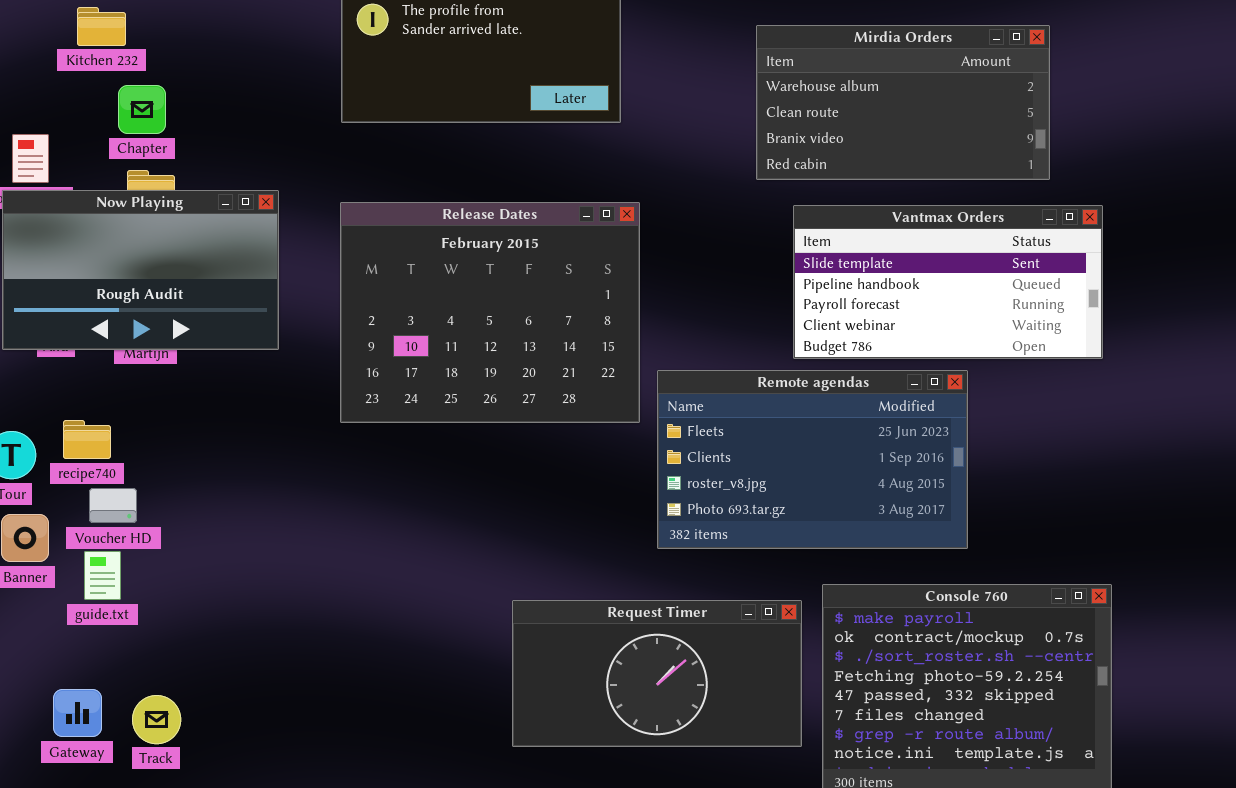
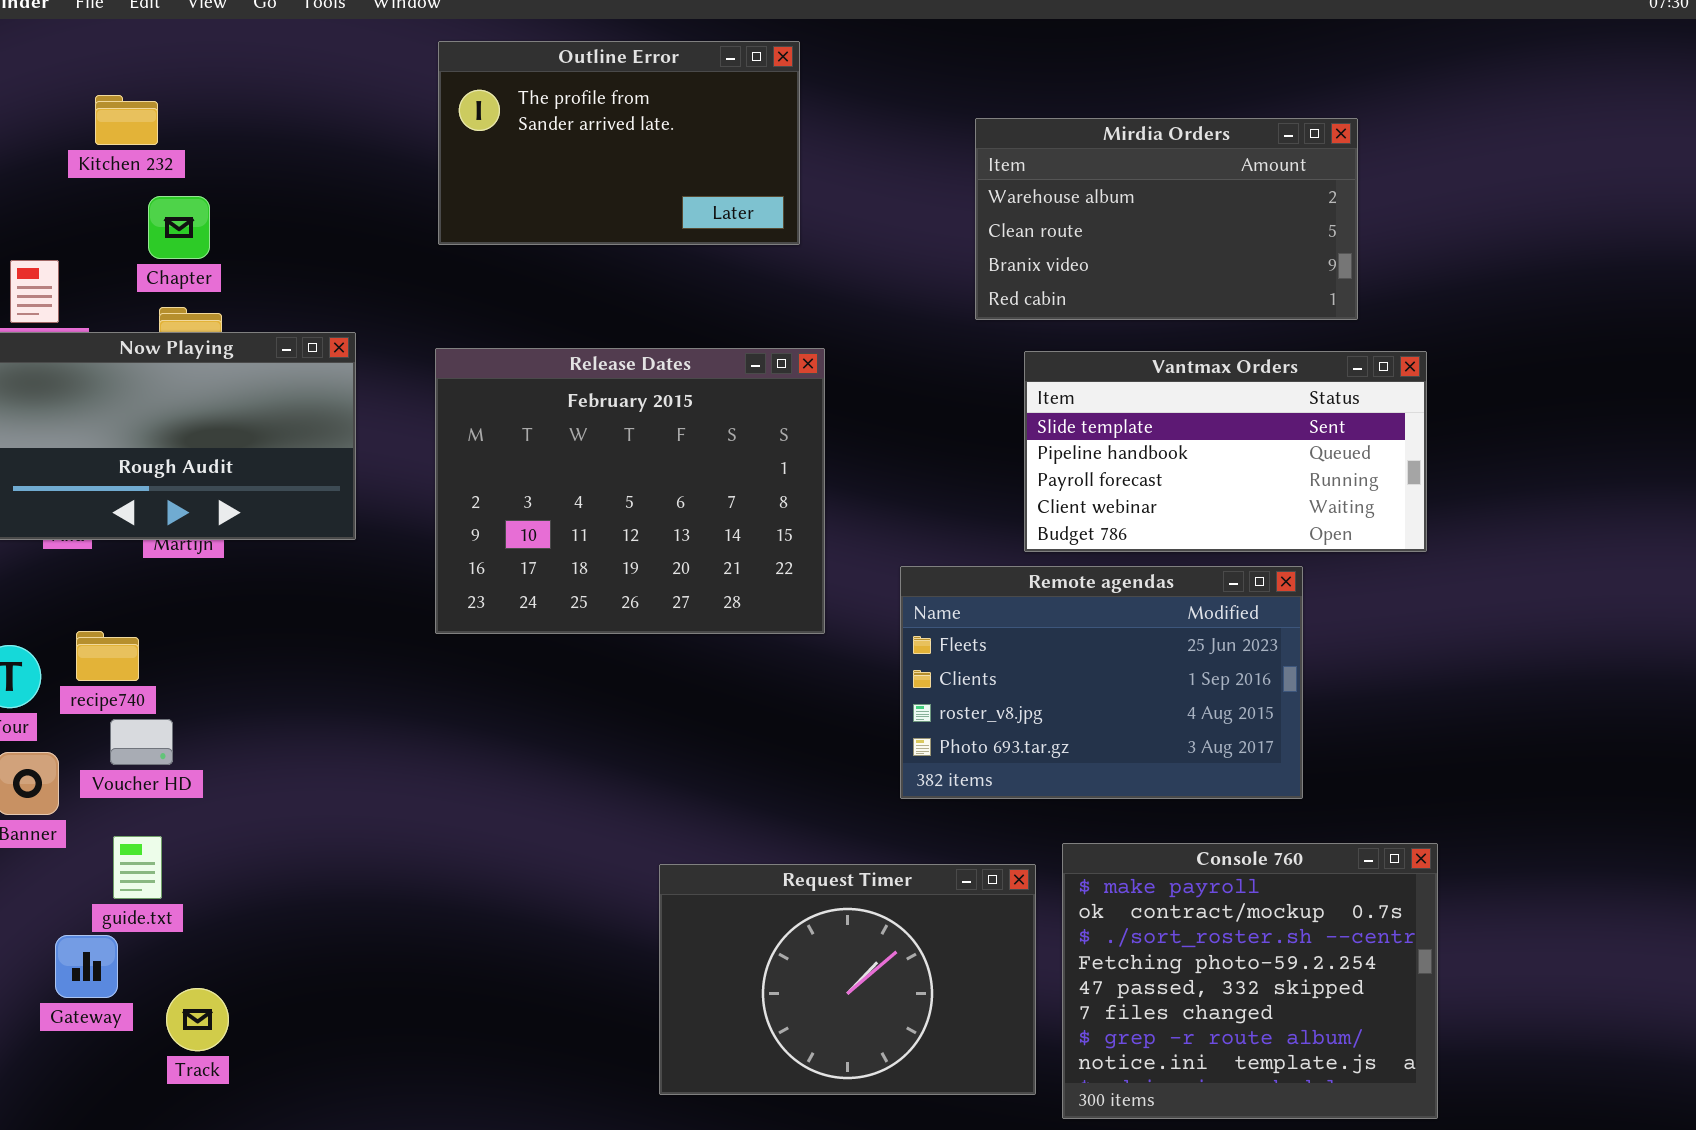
Remote agendas: [657,370,968,549] -> [900,566,1303,799], moved
guide.txt: [84,551,121,600] -> [113,836,162,899], moved
Request Timer: [512,600,802,747] -> [659,864,1036,1095], resized
Gateway: [53,689,102,737] -> [55,935,118,998], moved

